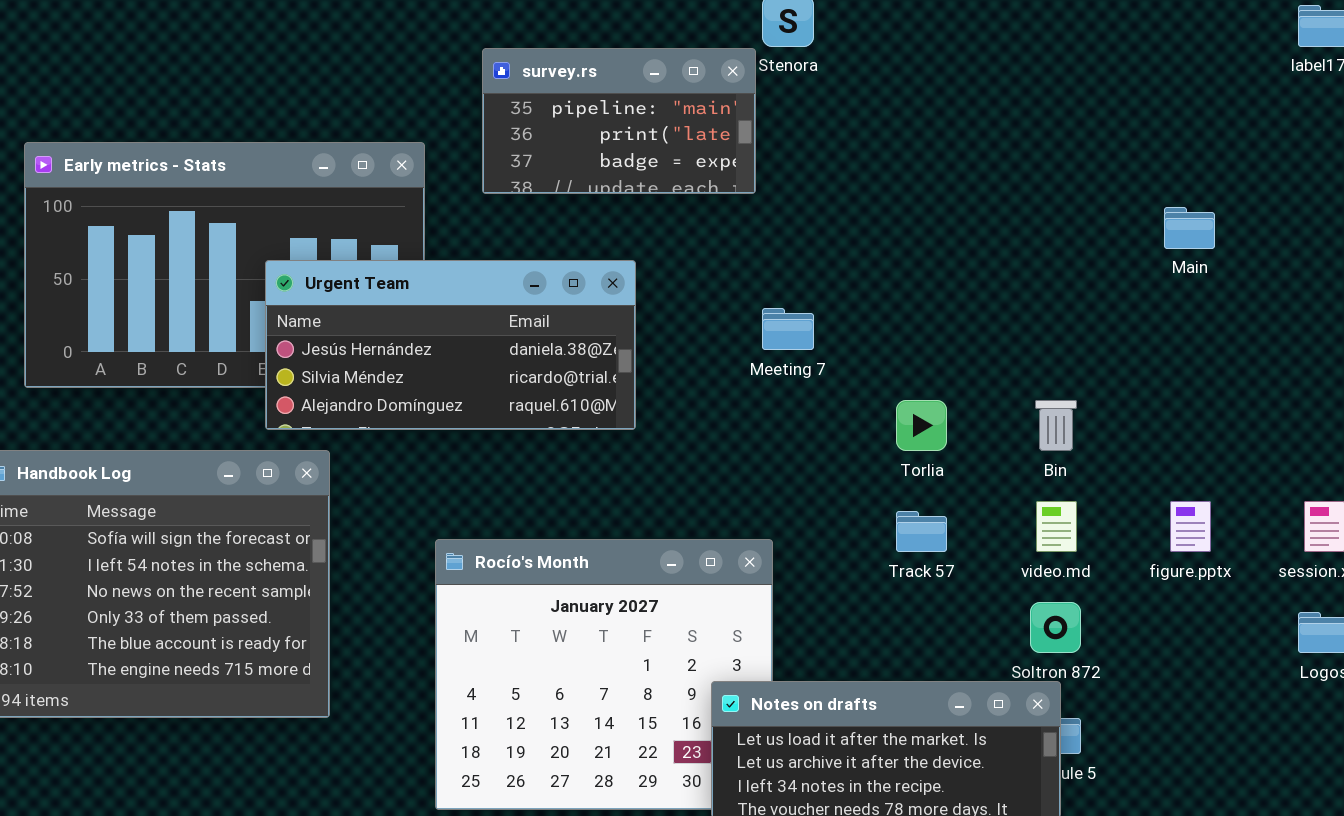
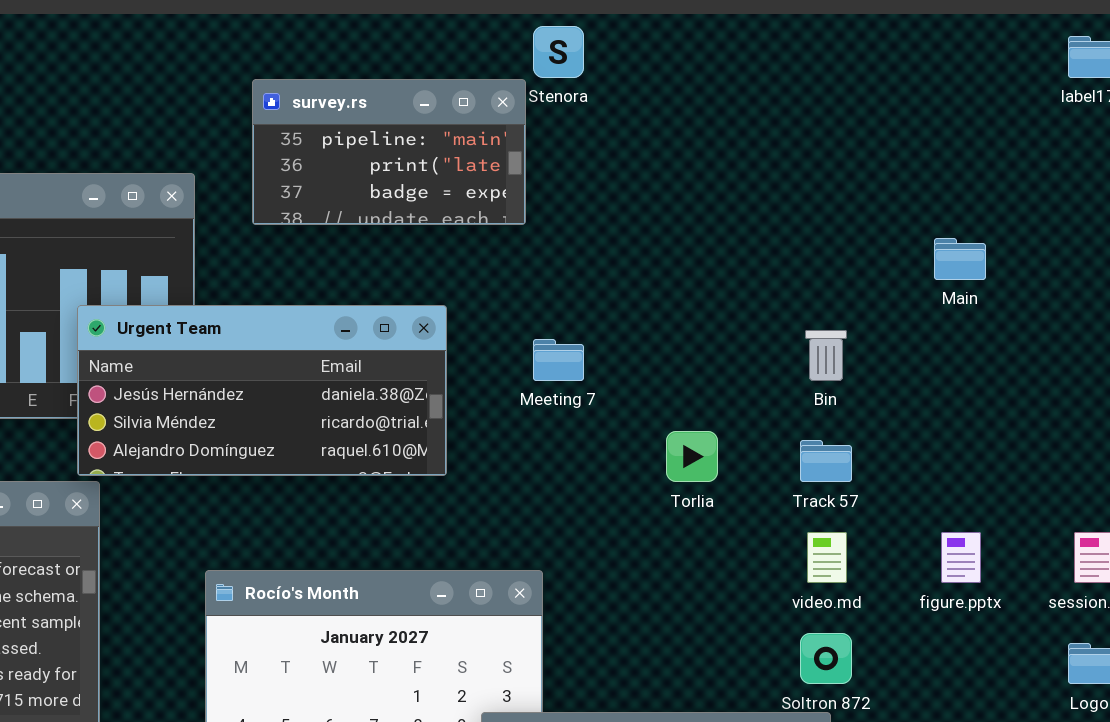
Urgent Team: [265,260,636,430] -> [77,305,447,476], moved
Bin: [1035,400,1077,451] -> [805,330,847,381], moved
Track 57: [896,511,947,552] -> [800,440,852,482], moved

